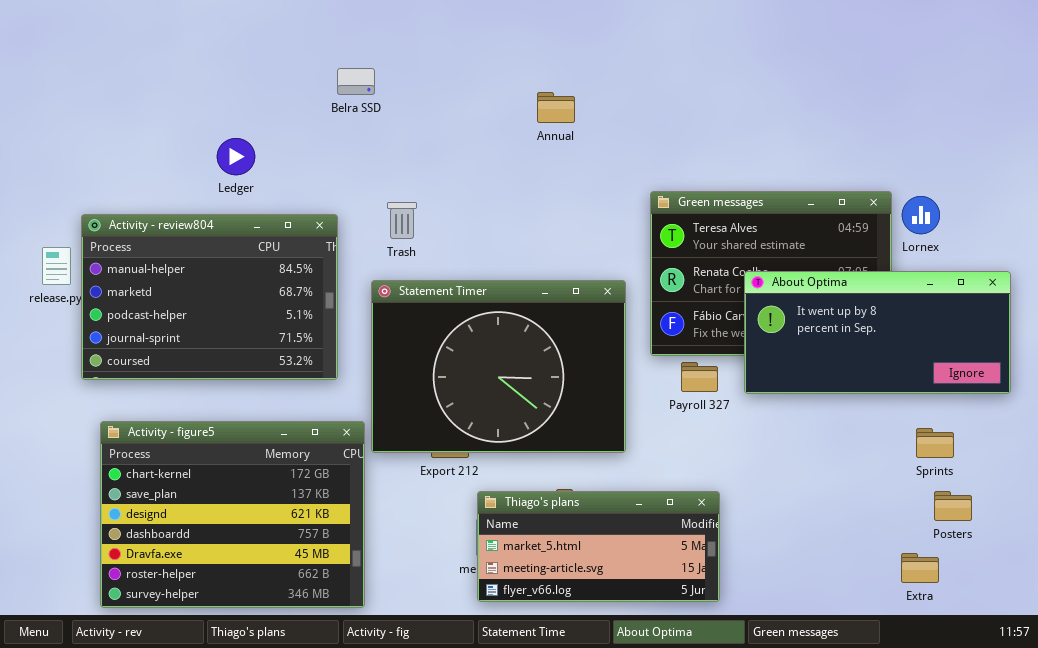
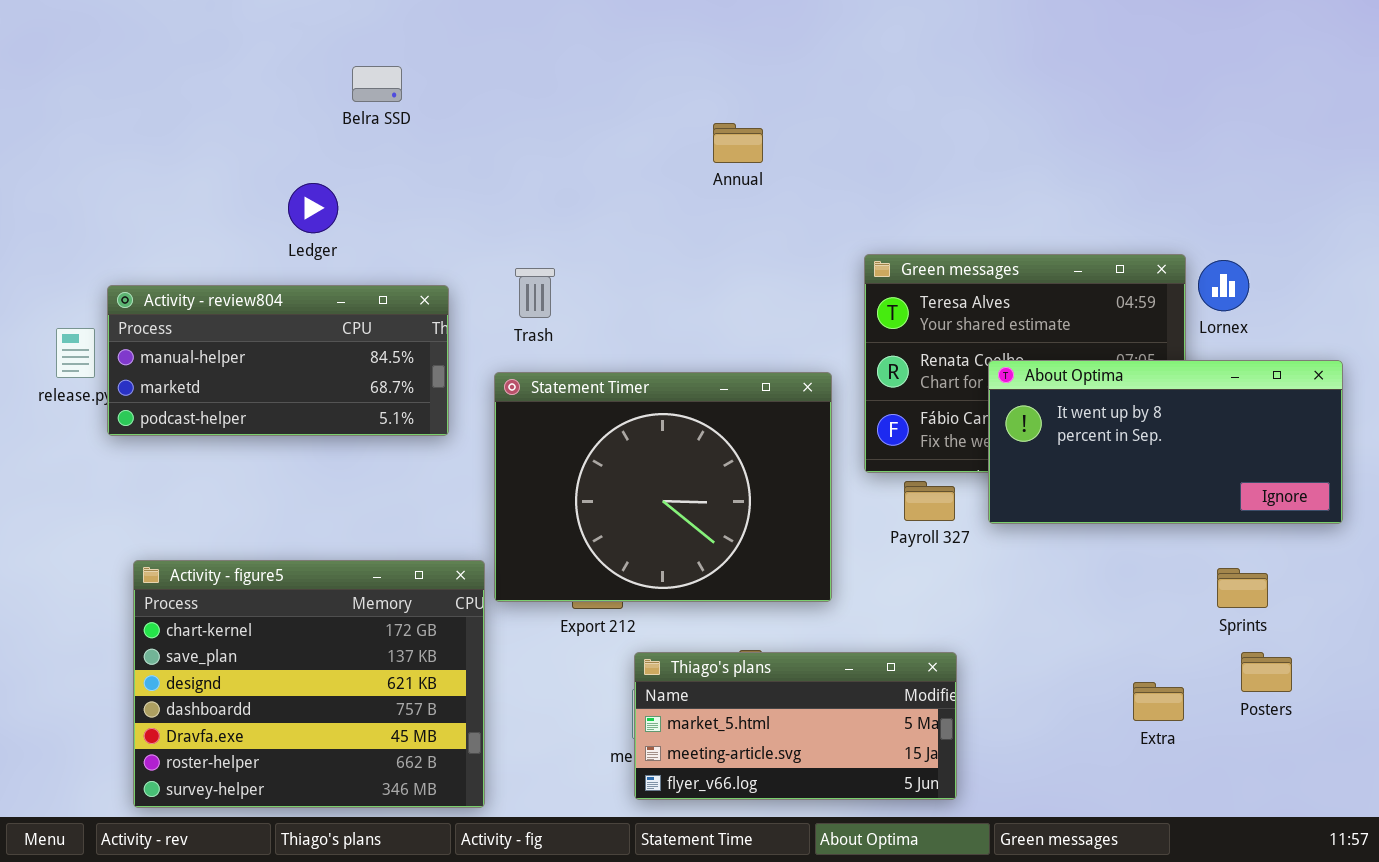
Belra SSD: [337,68,375,95] -> [352,66,402,102], moved
Activity - review804: [81,214,338,380] -> [107,285,449,436], resized
Extra: [901,553,939,583] -> [1133,682,1184,721], moved

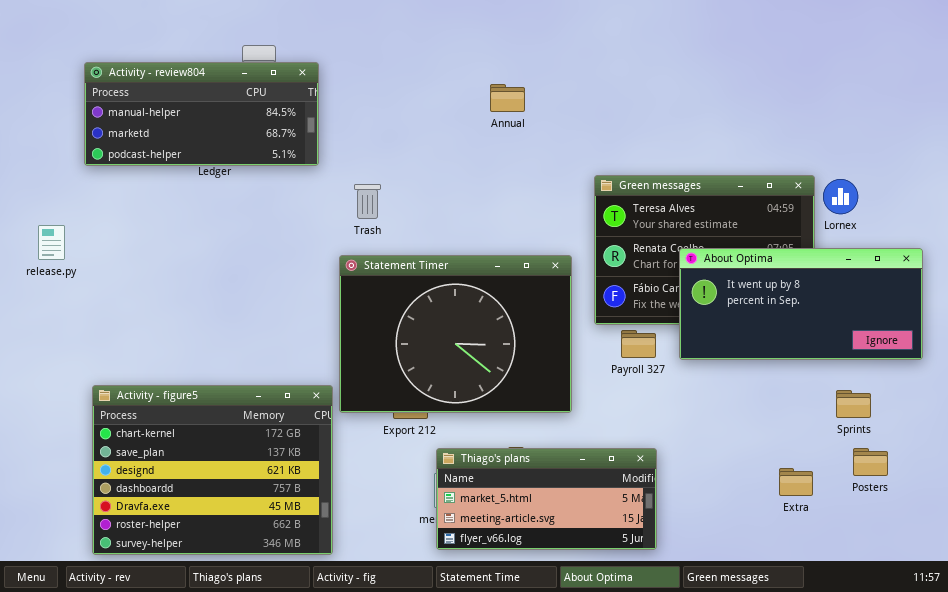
Activity - review804: [107,285,449,436] -> [84,62,319,166], moved

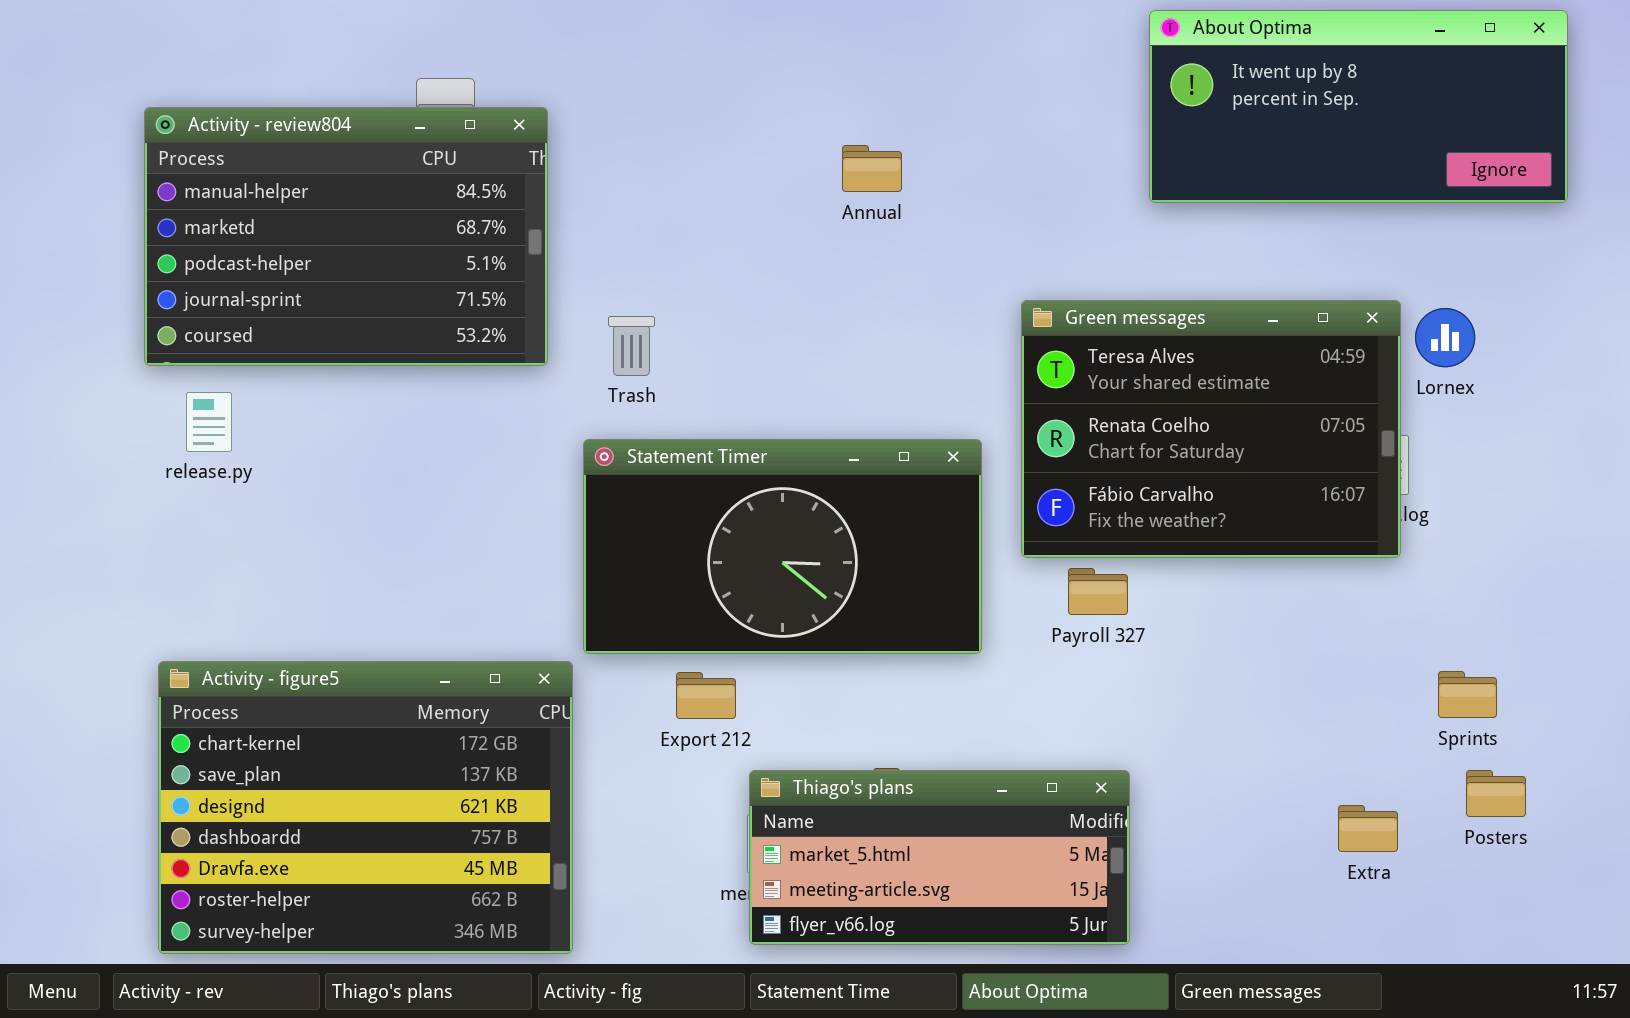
Activity - review804: [84,62,319,166] -> [144,107,548,366], resized
release.py: [38,225,65,260] -> [186,392,232,452], moved
About Optima: [679,248,923,360] -> [1149,10,1568,203], moved
Statement Timer: [339,255,572,413] -> [583,439,982,654], resized

